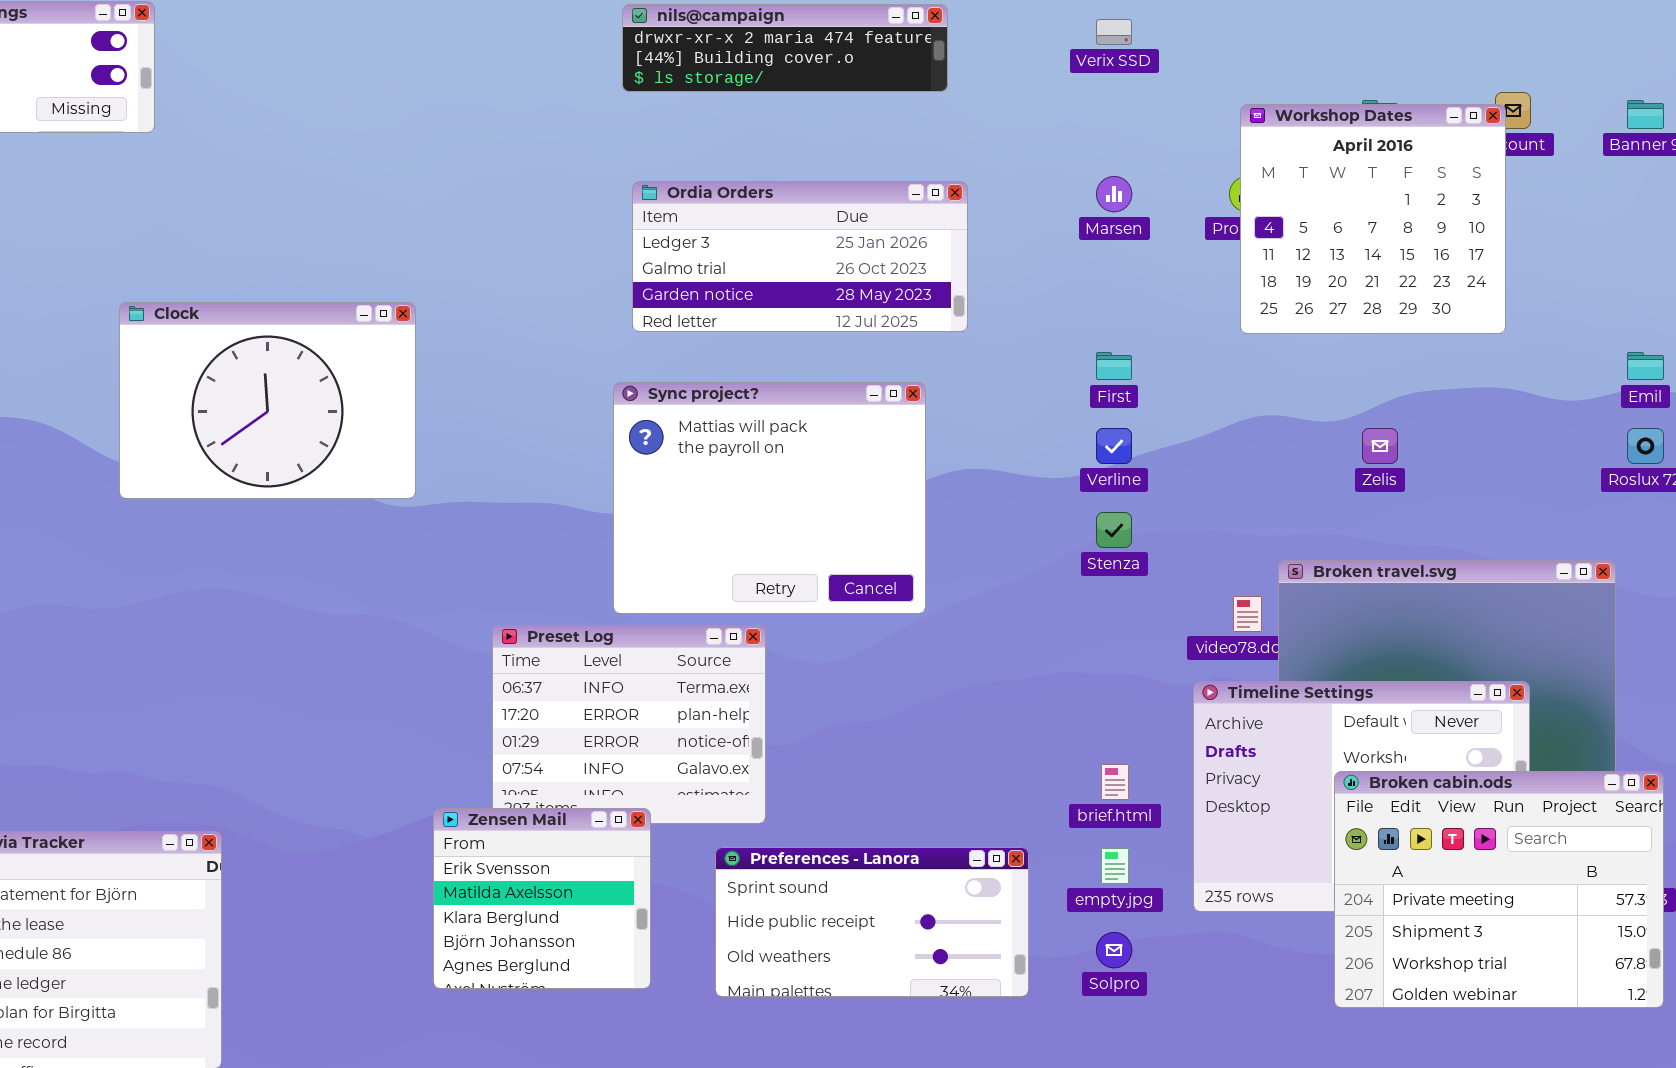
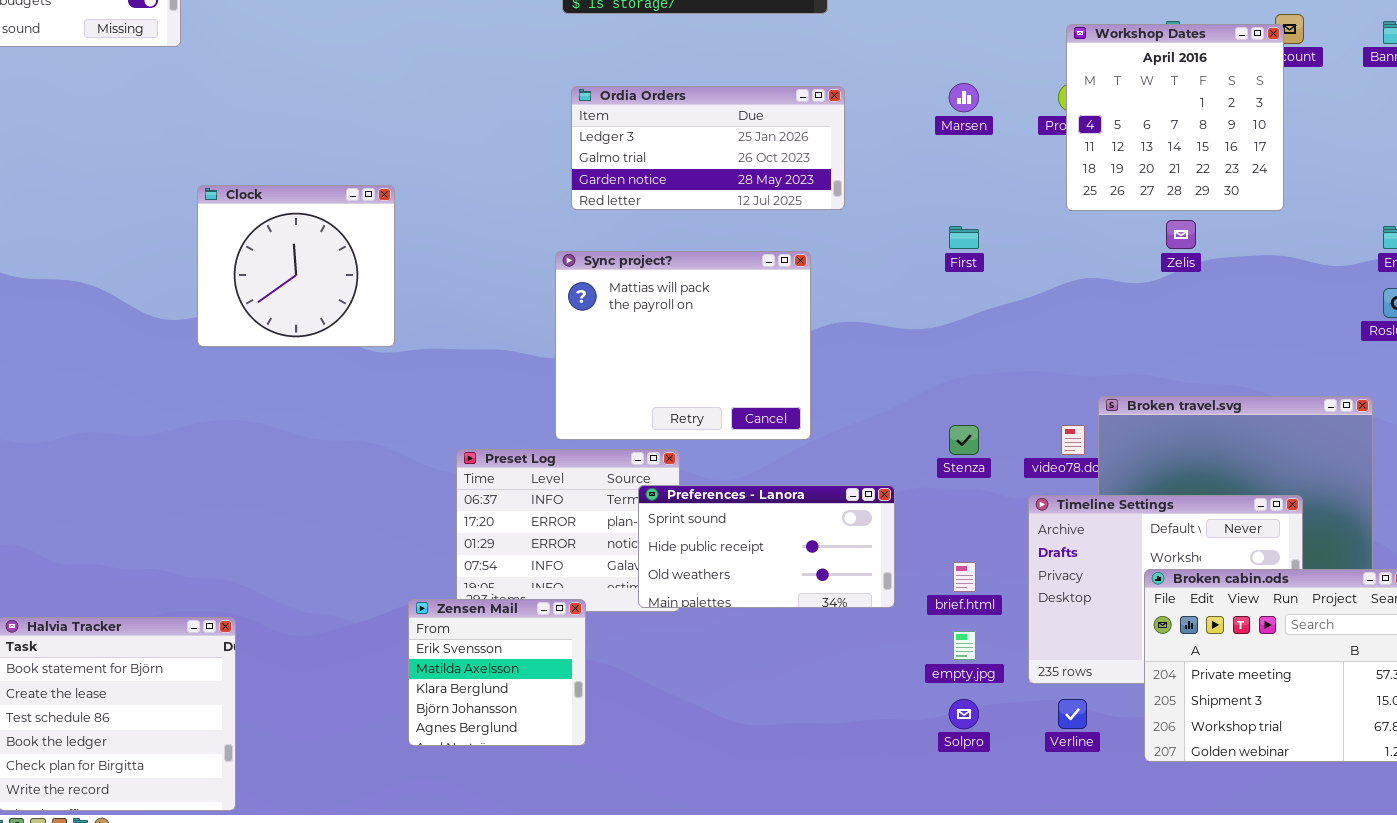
Clock: [119,302,416,499] -> [197,185,395,347], resized
Verline: [1096,428,1132,464] -> [1058,699,1087,729], moved
Zelis: [1362,428,1398,464] -> [1166,220,1196,249], moved
Stenza: [1096,512,1132,548] -> [949,425,979,455], moved
Preferences - Lanora: [715,847,1029,997] -> [638,485,895,608], moved

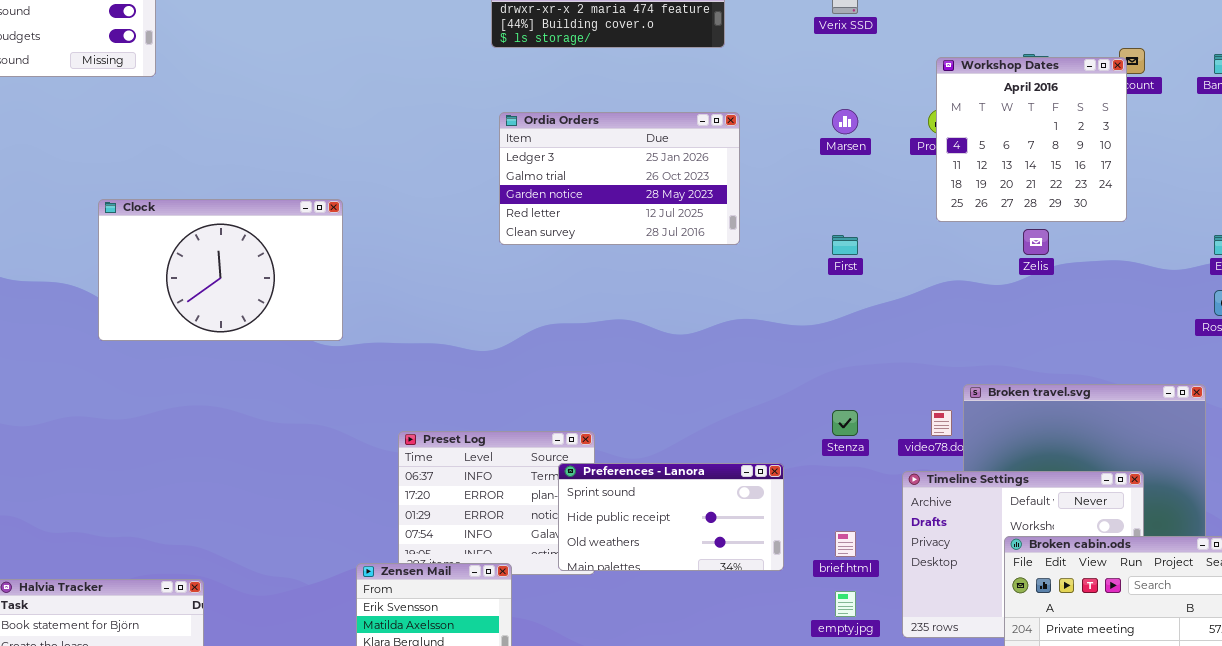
Ordia Orders: [571,86,845,210] -> [499,112,740,245], resized
Clock: [197,185,395,347] -> [98,199,343,341], resized
Sync project?: [555,251,811,440] -> none, closed

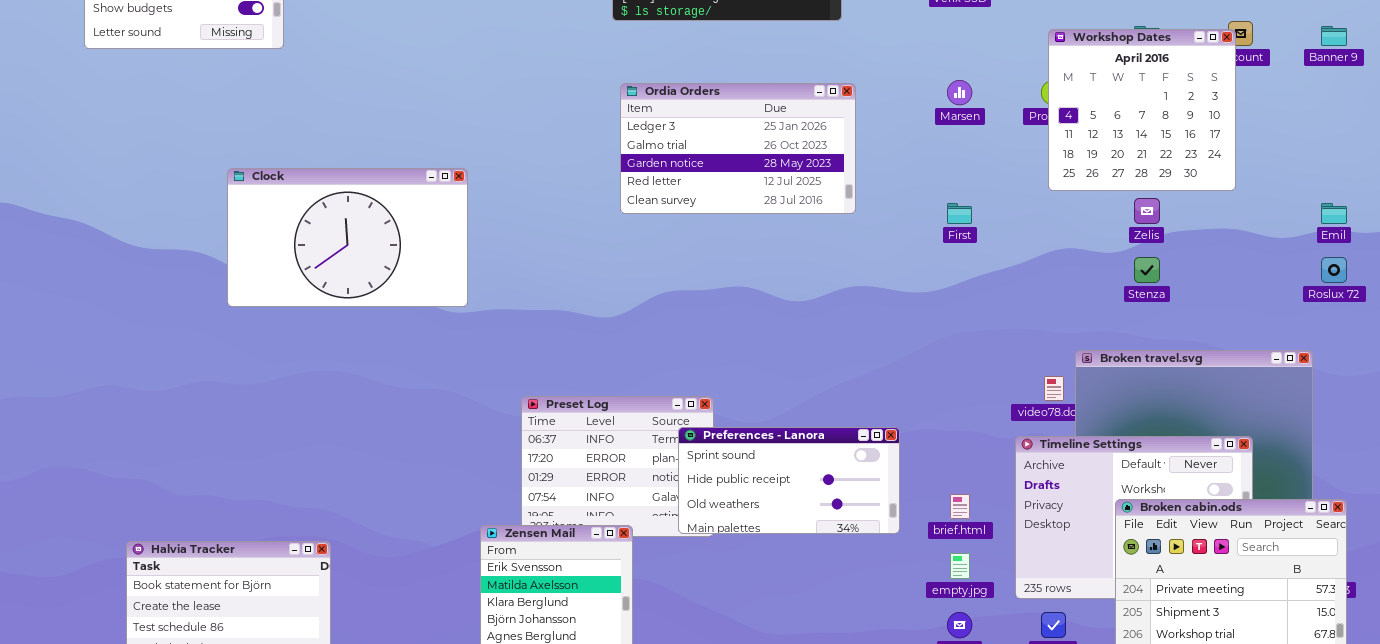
Stenza: [832,410,858,436] -> [1134,257,1160,283], moved

